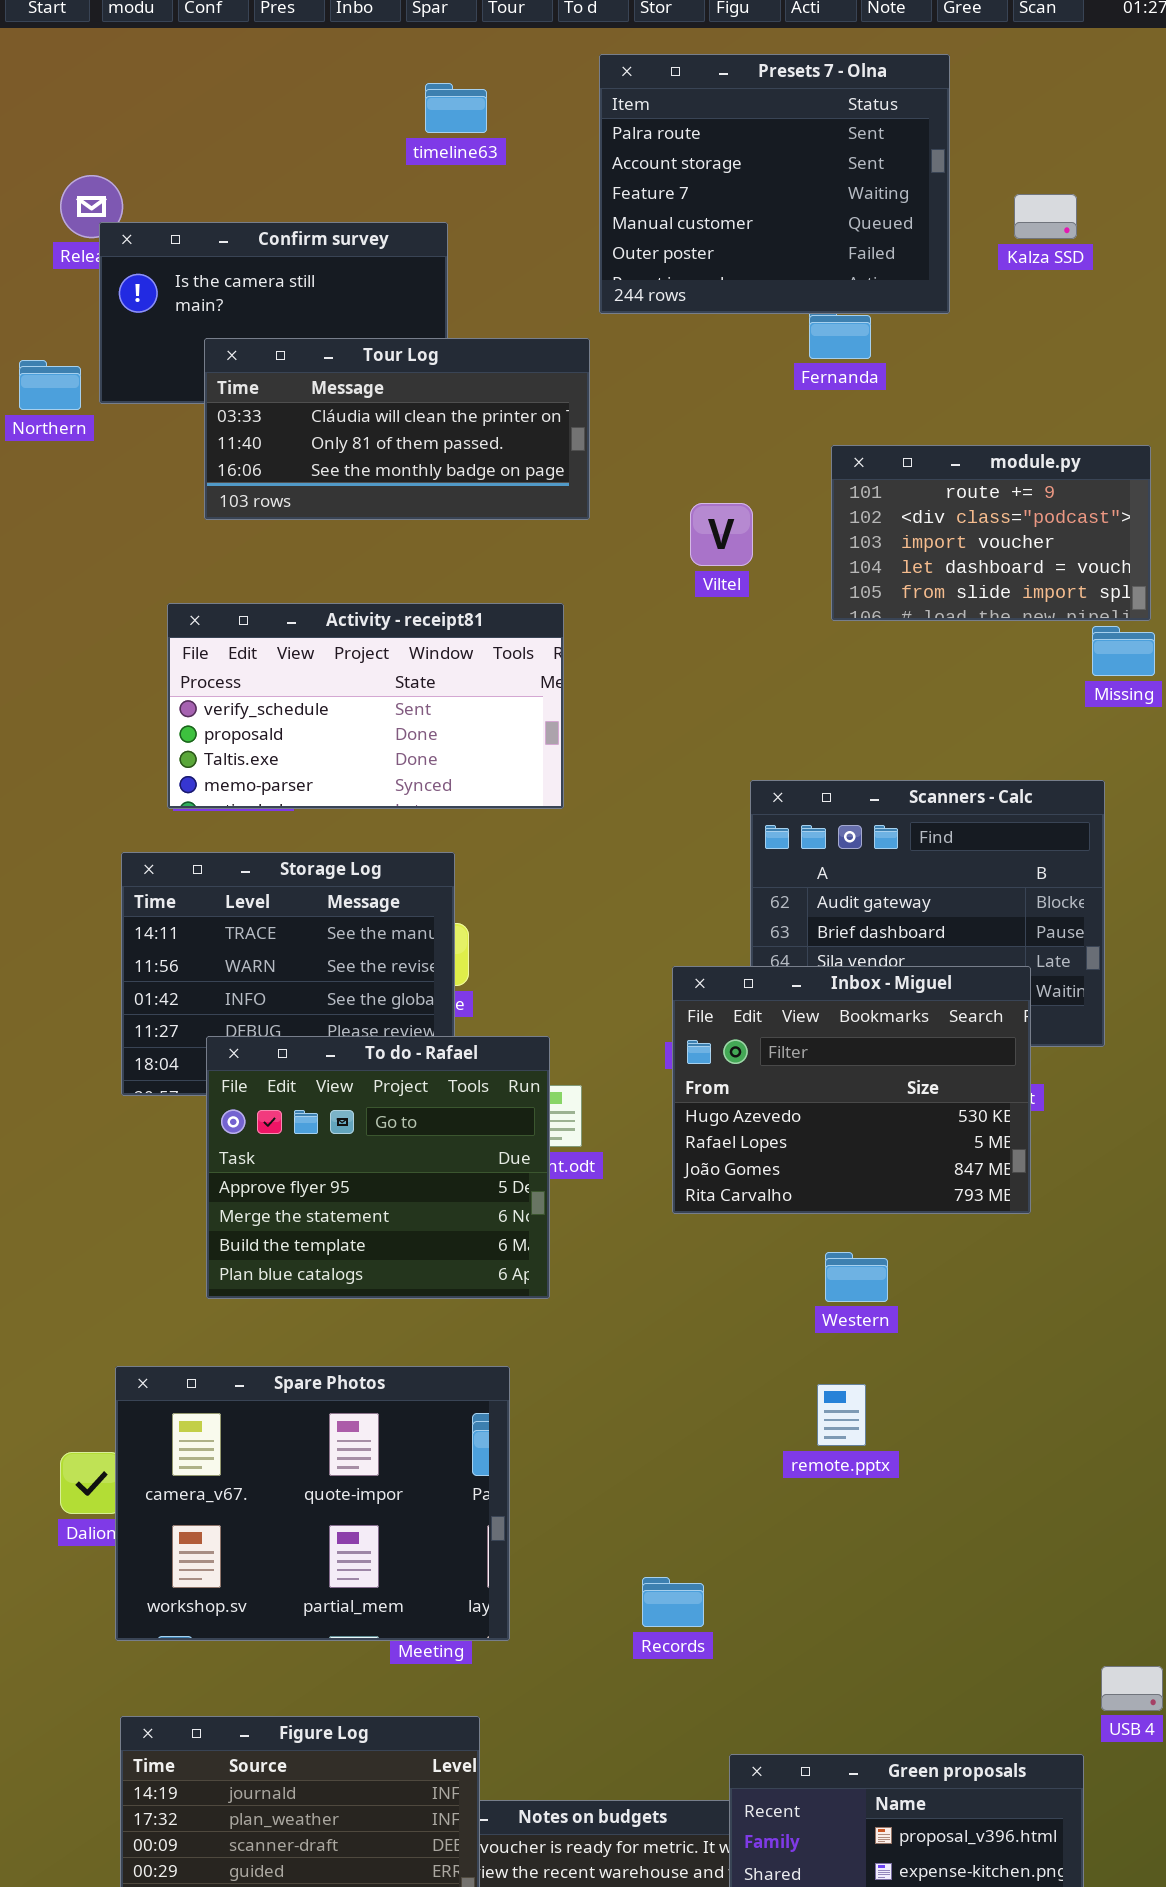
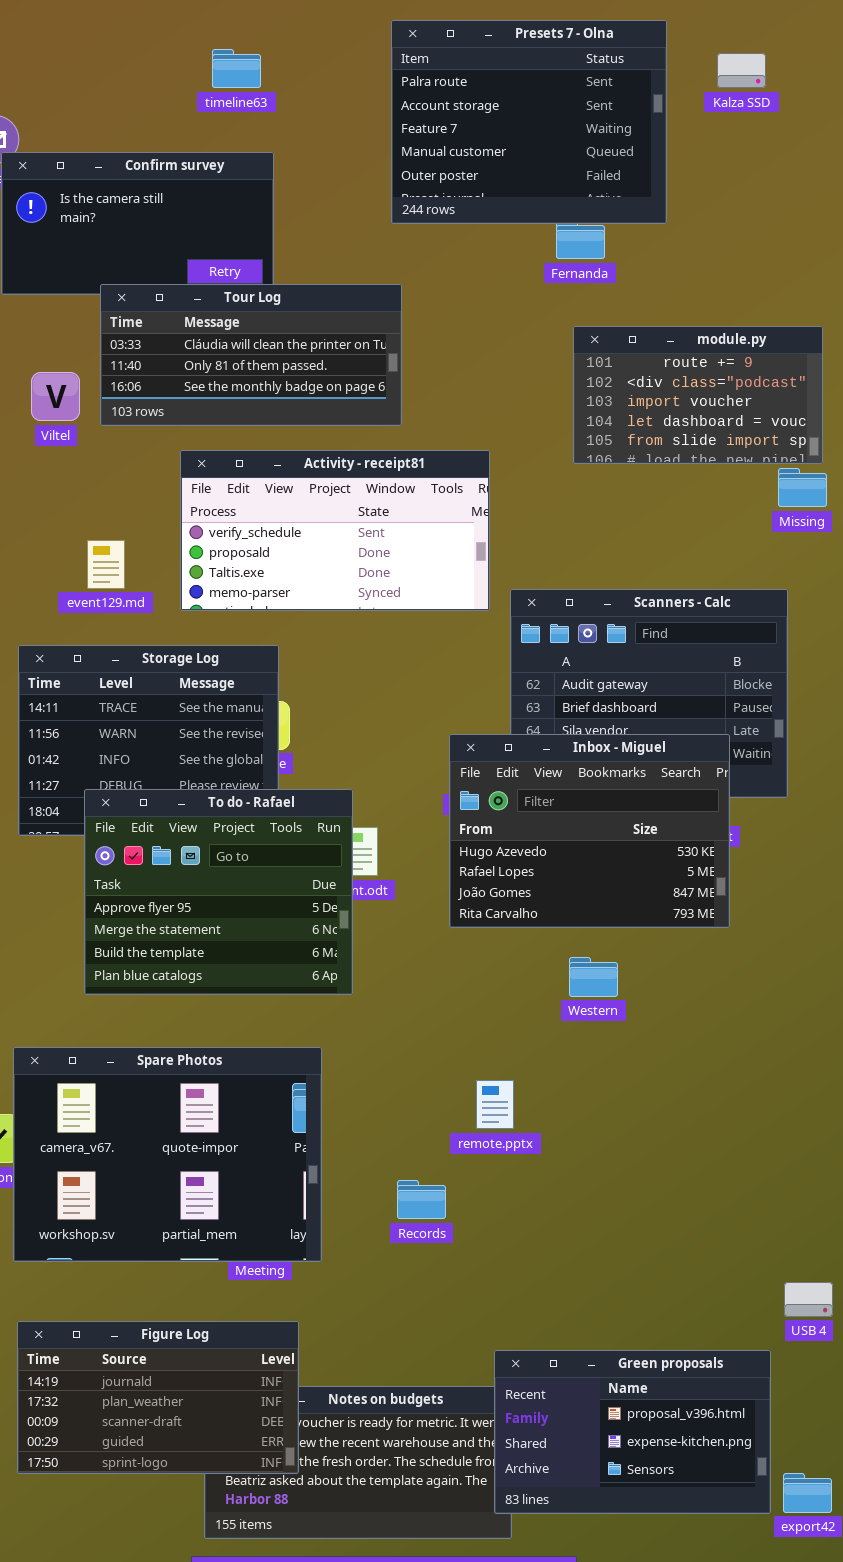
timeline63: [425,83,487,133] -> [212,49,261,88], moved
Kalza SSD: [1014,194,1077,239] -> [717,53,766,88], moved
Tour Log: [204,338,590,520] -> [100,284,402,426], moved
Viltel: [690,503,753,566] -> [31,372,80,421], moved
Activity - receipt81: [167,603,564,809] -> [180,450,490,611], moved
remote.pptx: [817,1384,866,1446] -> [476,1080,514,1129], moved
Records: [642,1577,704,1627] -> [397,1180,446,1219], moved

